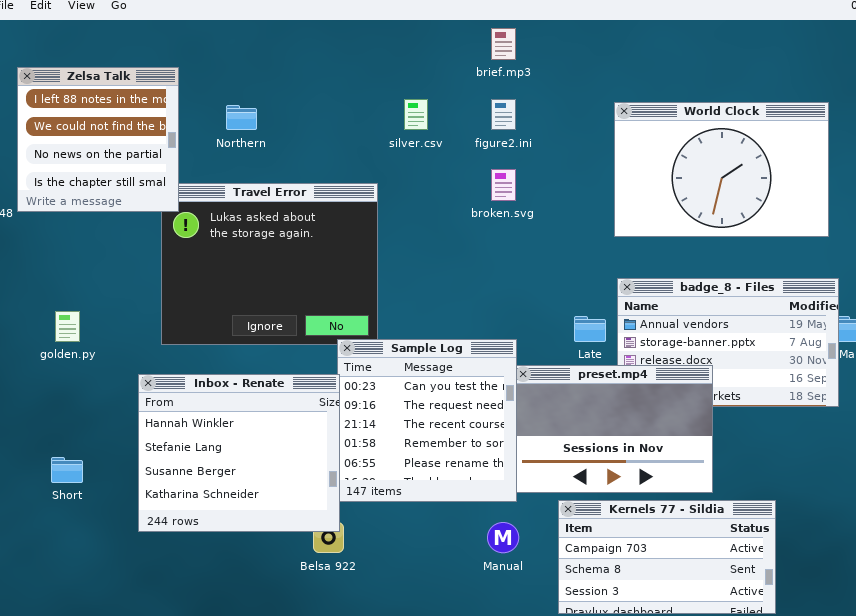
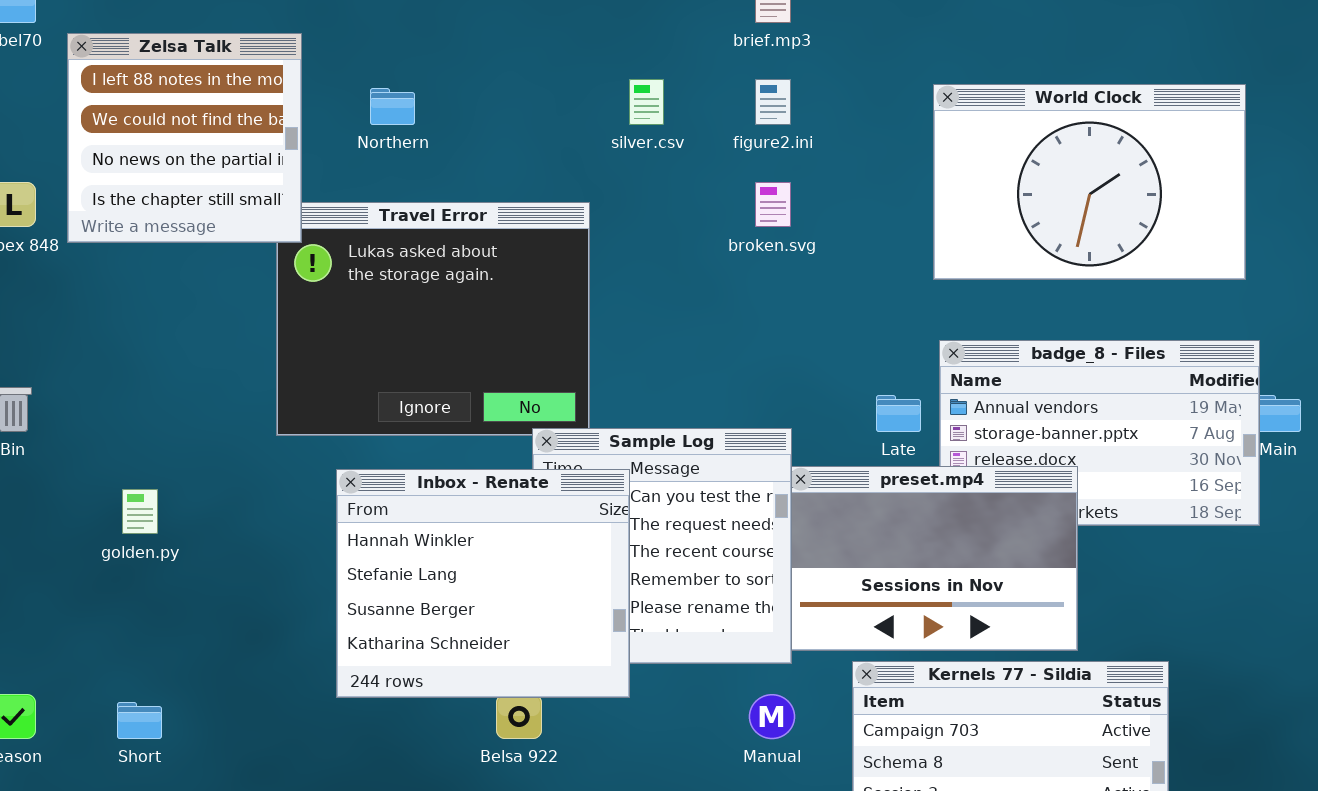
golden.py: [55,311,80,342] -> [122,489,158,534], moved
Inbox - Renate: [138,374,340,532] -> [336,469,630,698], moved
Short: [51,457,83,483] -> [117,702,162,739], moved

